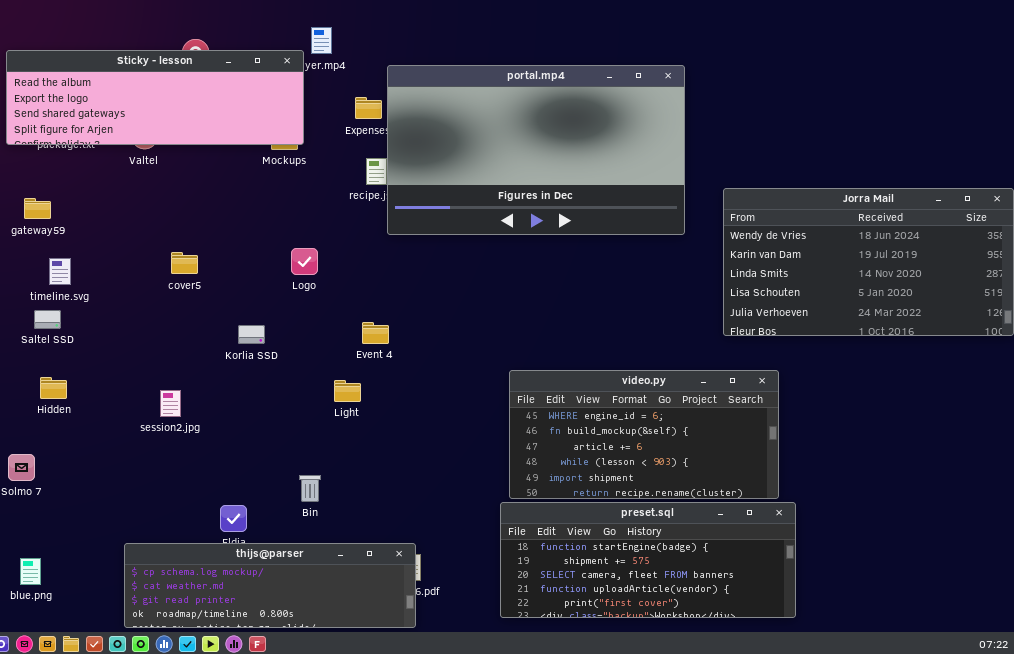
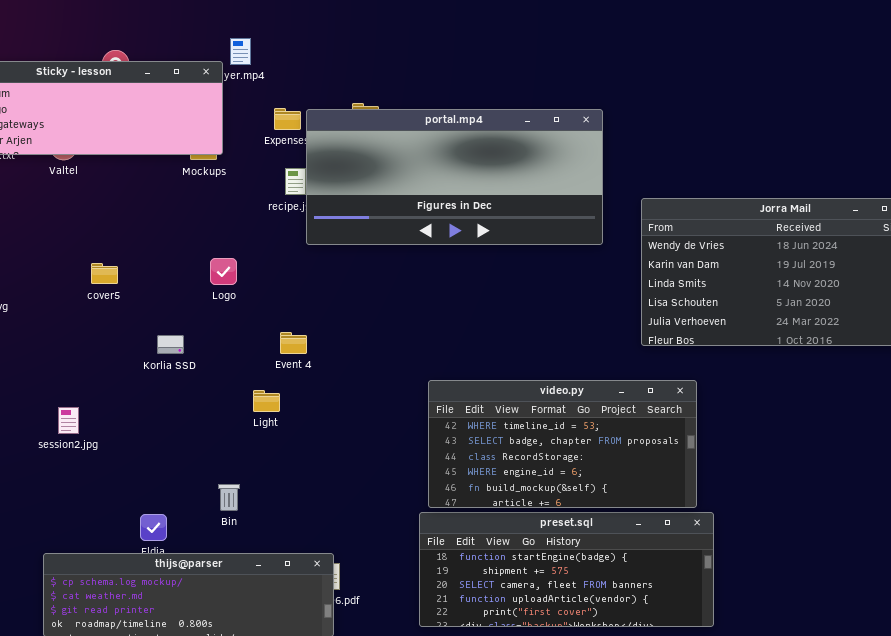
portal.mp4: [387,65,685,235] -> [306,109,603,245], resized
video.py: [509,370,779,499] -> [428,380,697,508], scrolled up 3 rows
session2.jpg: [160,390,181,417] -> [58,407,79,434], moved

